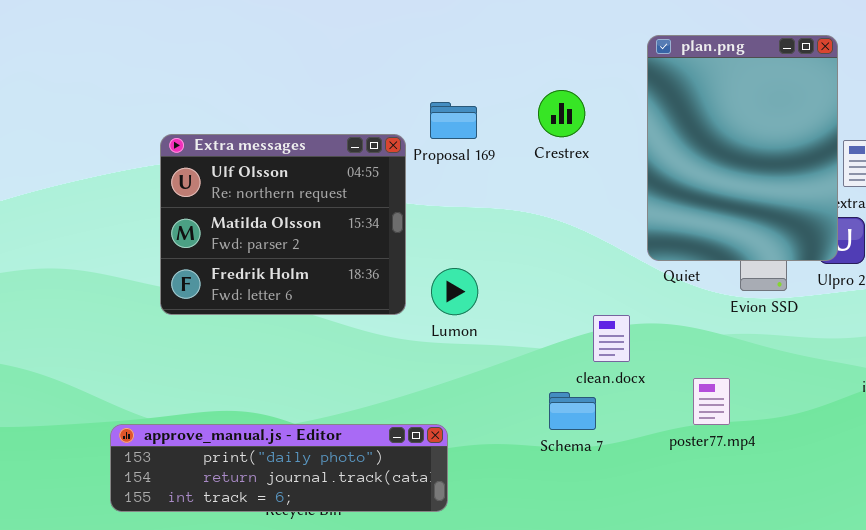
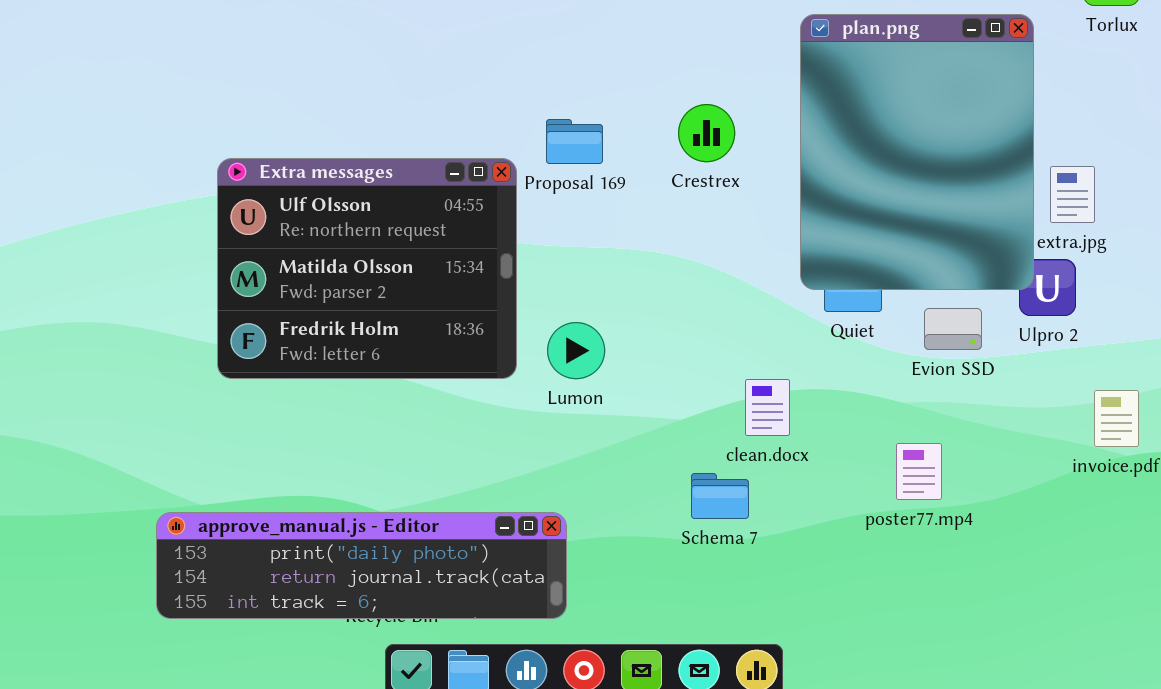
plan.png: [647,35,838,261] -> [800,14,1034,290], moved
poster77.mp4: [693,378,730,425] -> [896,443,942,500], moved

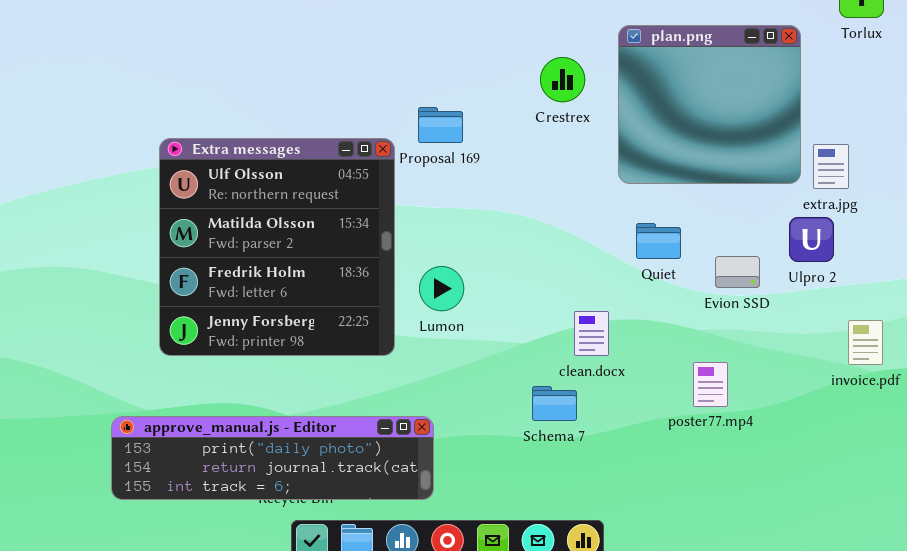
plan.png: [800,14,1034,290] -> [618,25,801,184], resized
Crestrex: [678,104,735,162] -> [540,57,585,102], moved
Extra messages: [217,158,517,379] -> [159,138,395,356], resized

